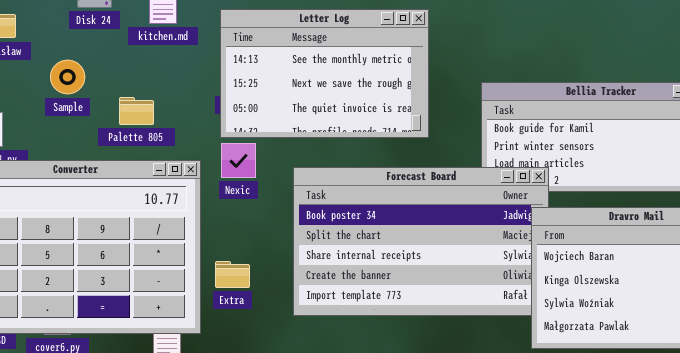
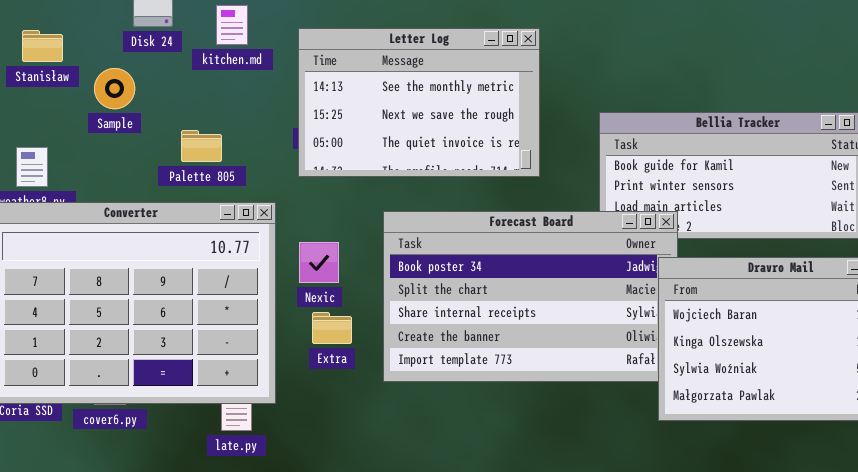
Sample: [50,60,85,94] -> [94,68,135,109], moved
Nexic: [221,143,256,178] -> [299,242,339,283], moved
Extra: [215,261,250,288] -> [312,312,352,344], moved

